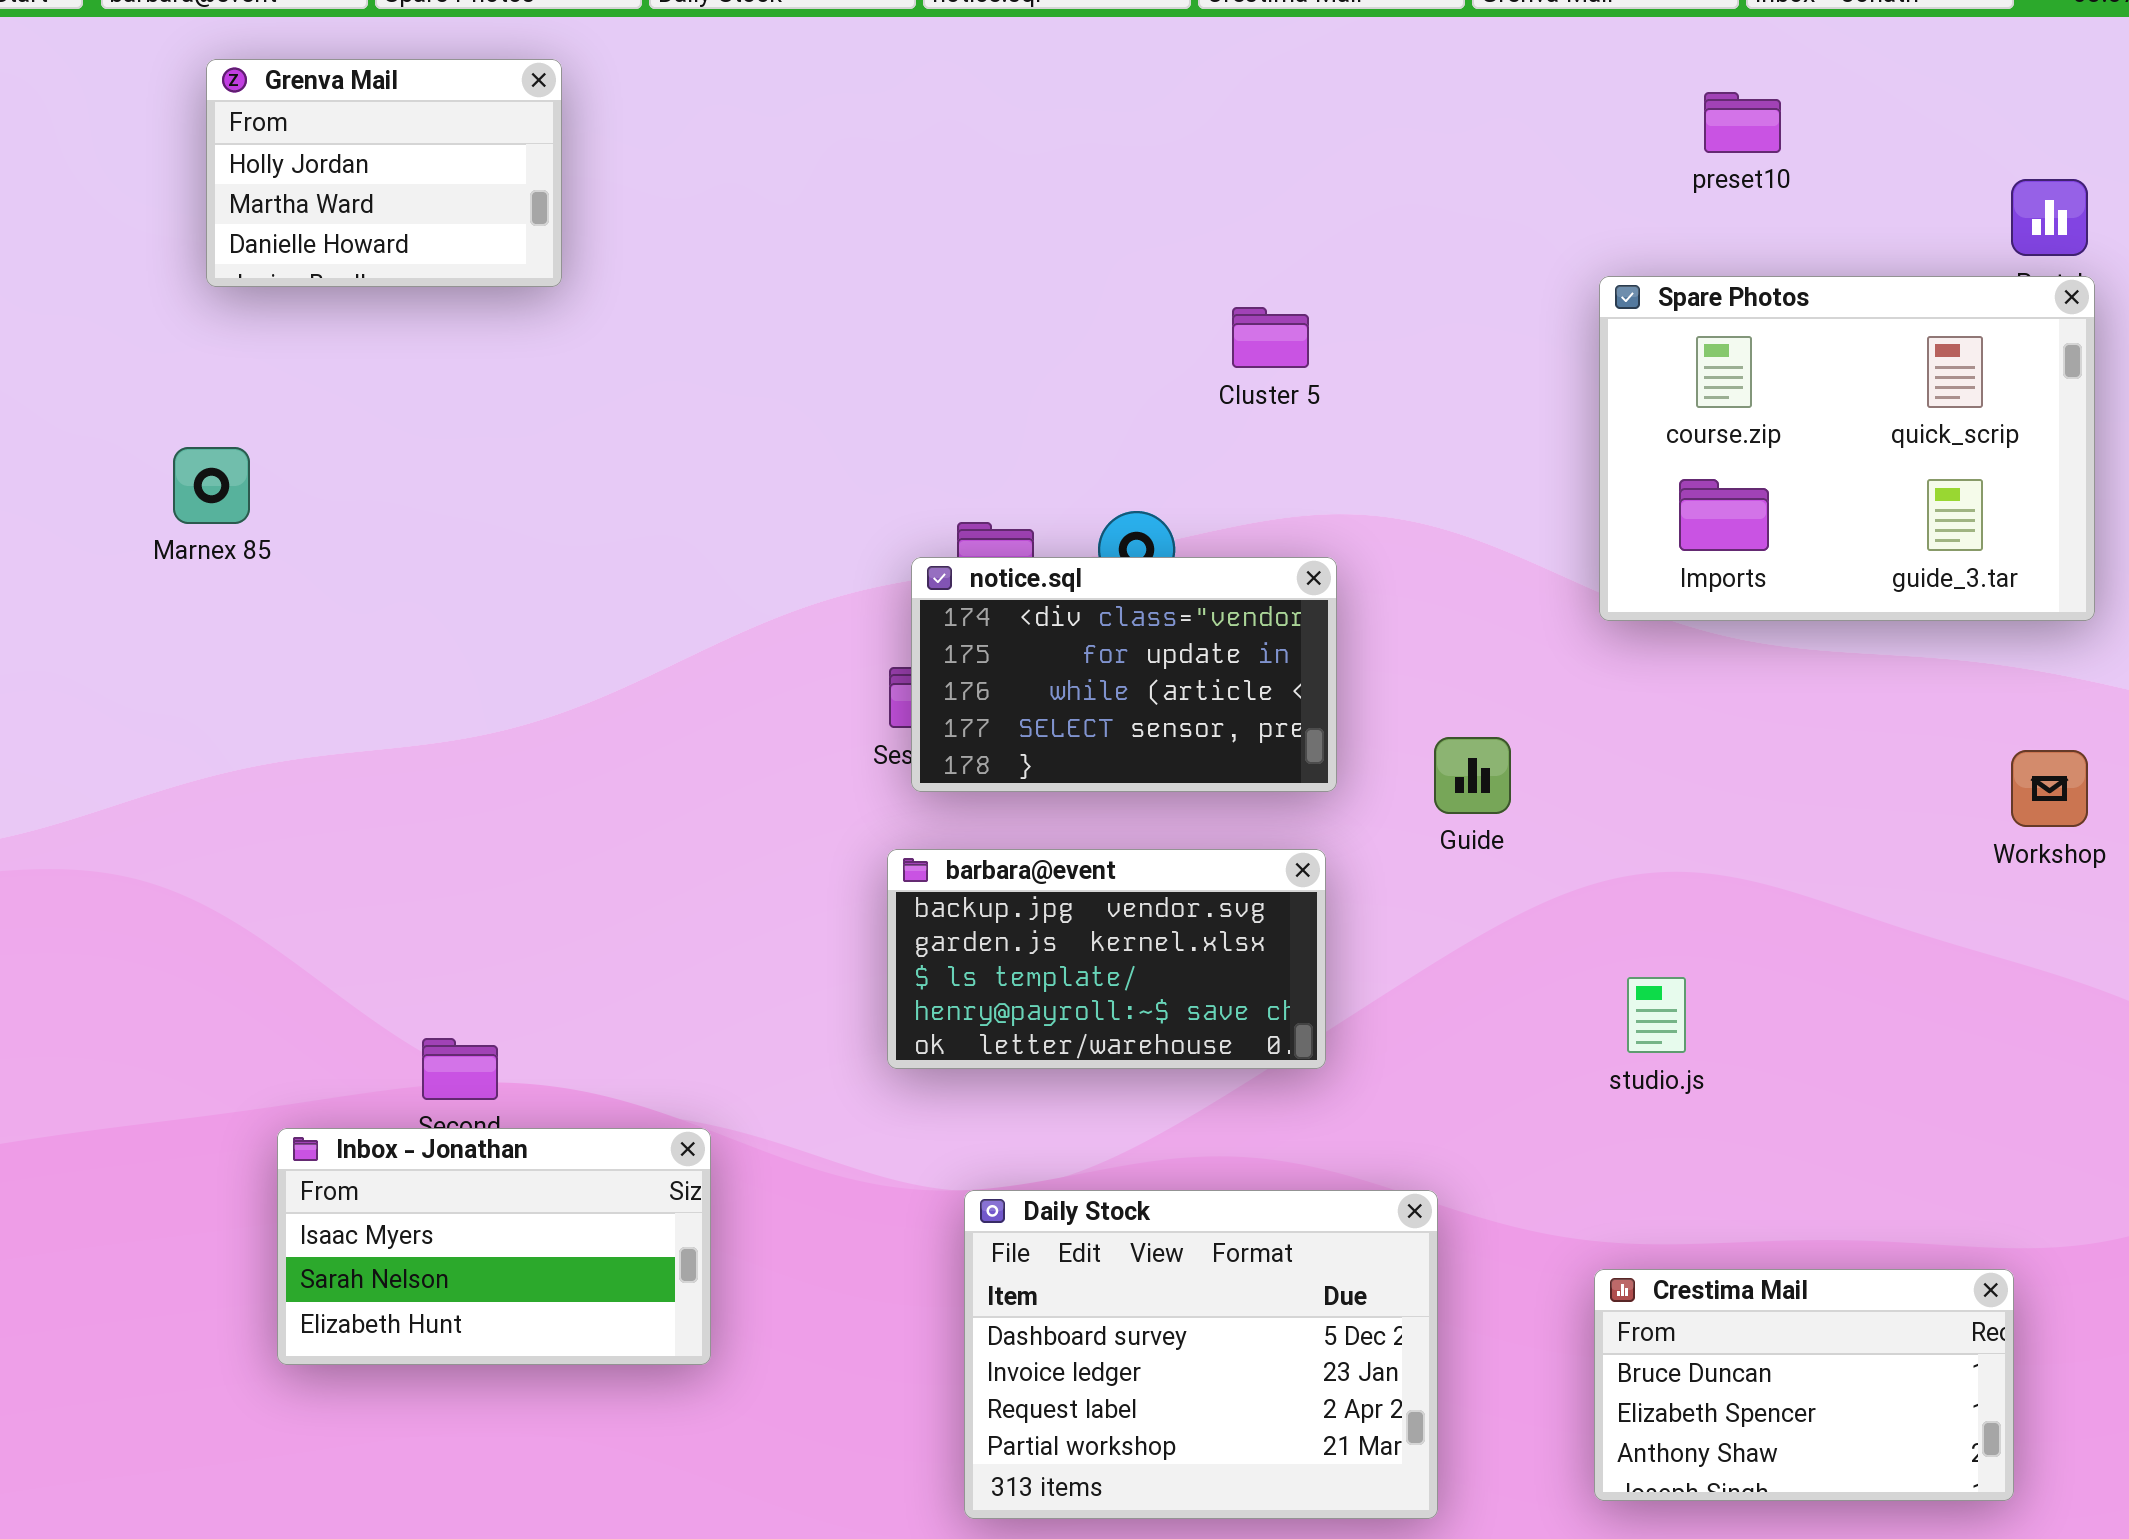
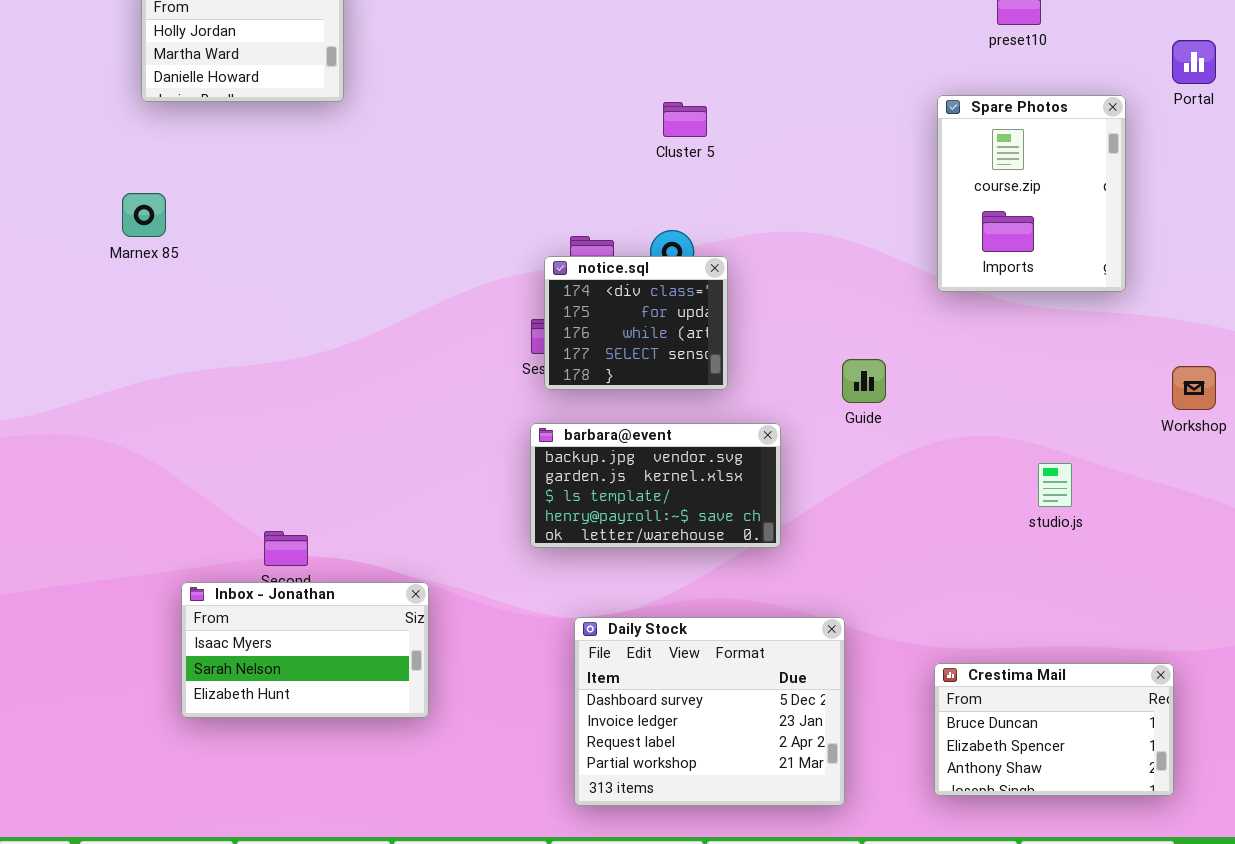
Spare Photos: [1599,276,2095,621] -> [937,95,1126,292], resized
Cluster 5: [1232,307,1309,368] -> [663,102,707,137], moved
notice.sql: [911,557,1337,792] -> [544,256,728,390], resized
studio.js: [1627,977,1686,1053] -> [1038,463,1072,507], moved

